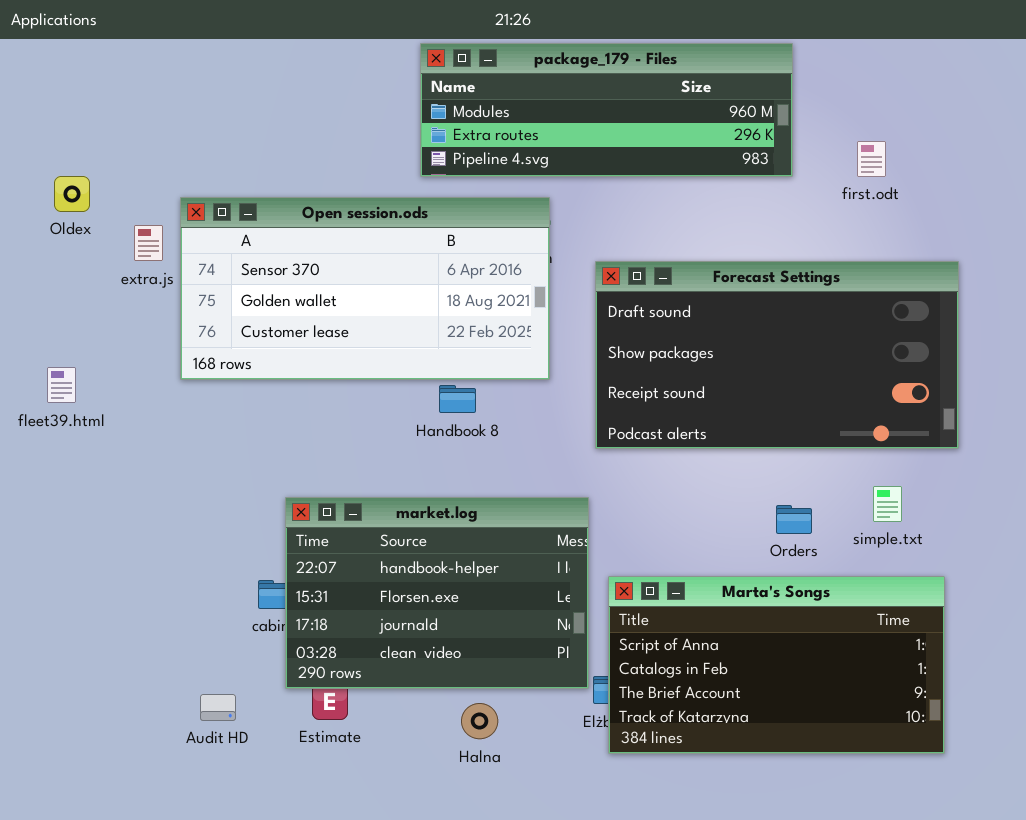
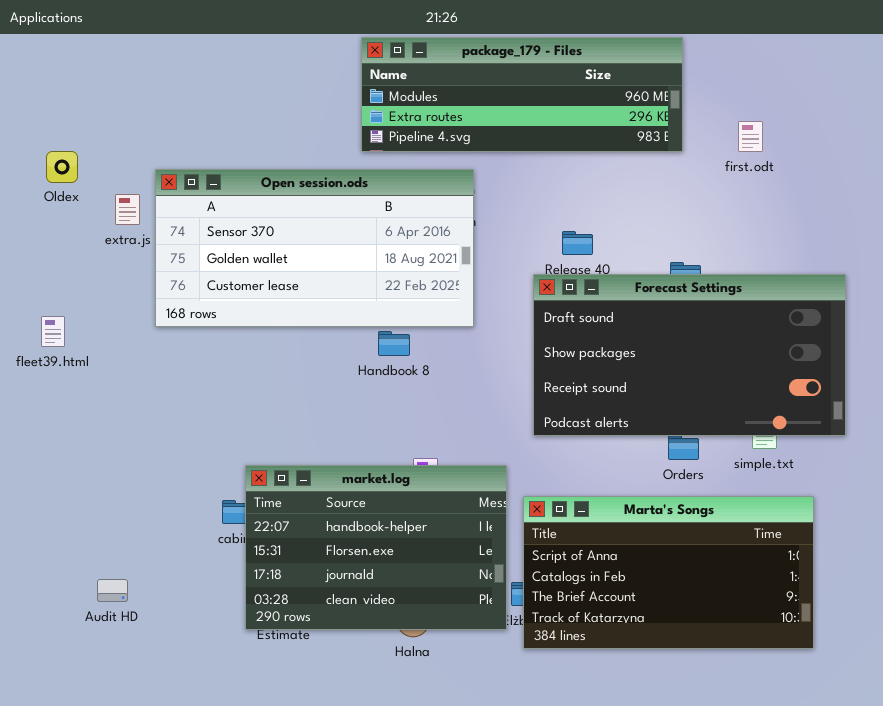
Forecast Settings: [595,261,959,449] -> [533,274,846,436], moved
market.log: [285,497,589,689] -> [245,465,507,630], moved
Audit HD: [200,694,236,721] -> [97,579,128,602], moved

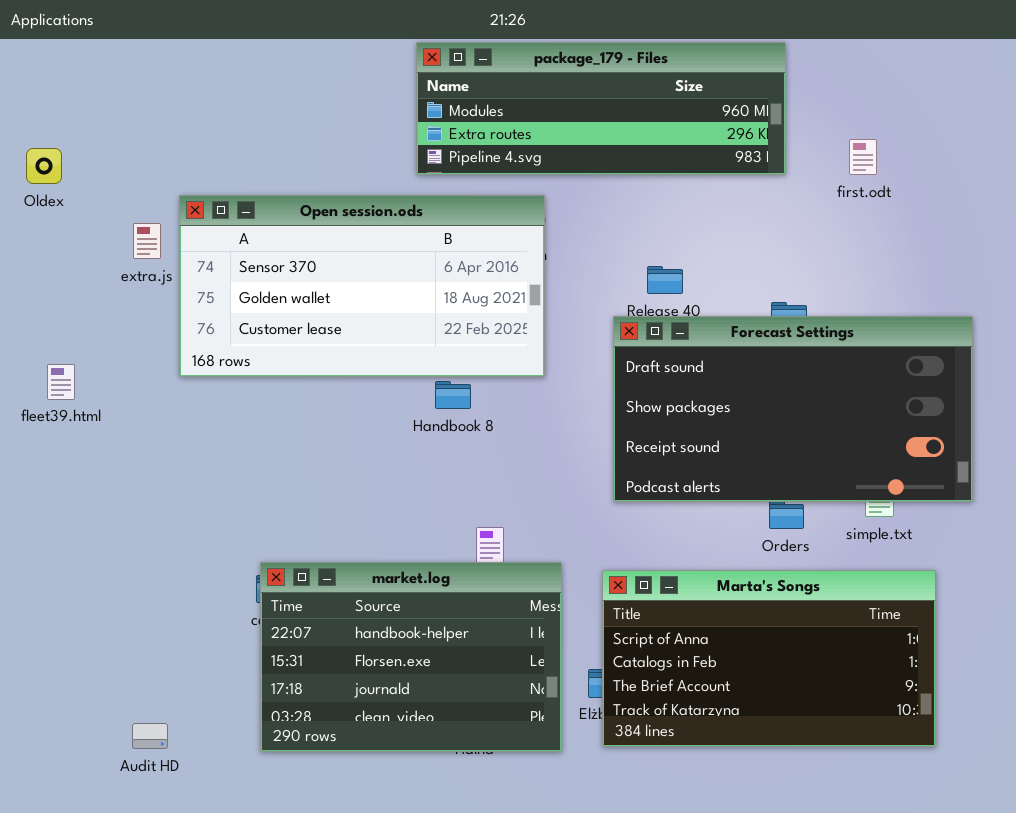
Oldex: [46,151,78,183] -> [26,148,62,184], moved
market.log: [245,465,507,630] -> [260,562,562,752], moved
Audit HD: [97,579,128,602] -> [132,723,168,749], moved

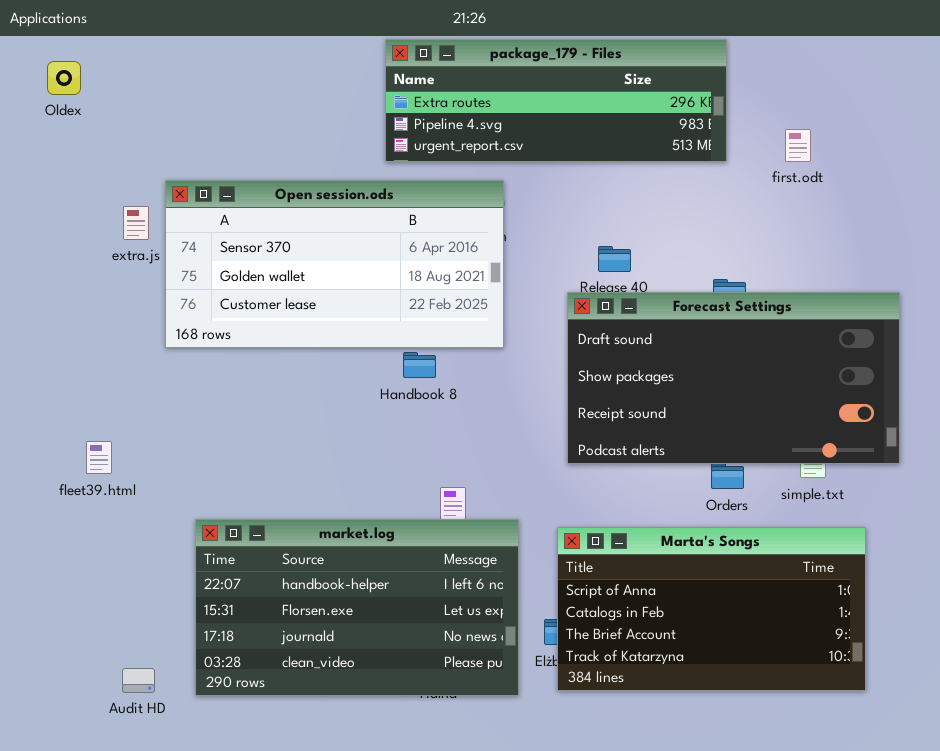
package_179 - Files: [416,42,786,175] -> [385,39,727,162], scrolled down 1 row
Oldex: [26,148,62,184] -> [47,61,81,95], moved
fleet39.html: [47,364,75,400] -> [86,441,112,474], moved
market.log: [260,562,562,752] -> [195,519,519,696], resized

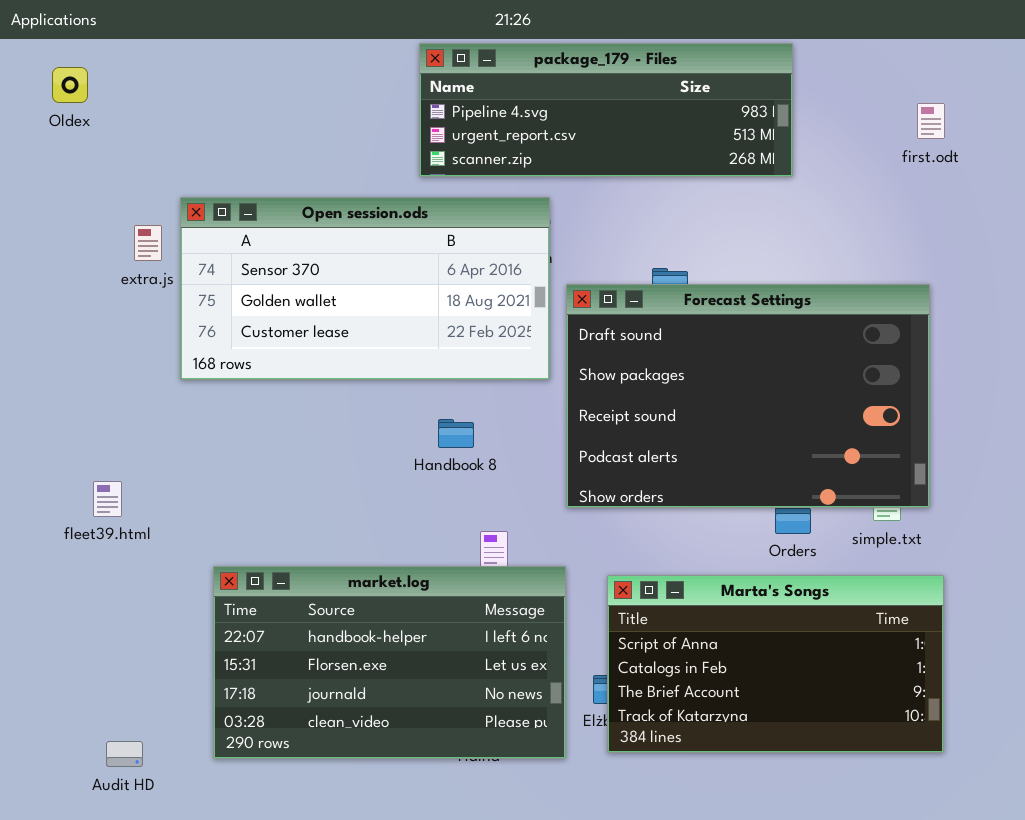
package_179 - Files: [385,39,727,162] -> [419,43,793,177], scrolled down 1 row
first.odt: [785,129,811,162] -> [917,103,945,139], moved
Forecast Settings: [567,292,900,464] -> [566,284,930,508], moved, resized
Handbook 8: [403,352,436,378] -> [438,419,474,448], moved
Audit HD: [122,668,155,693] -> [106,741,143,767], moved

